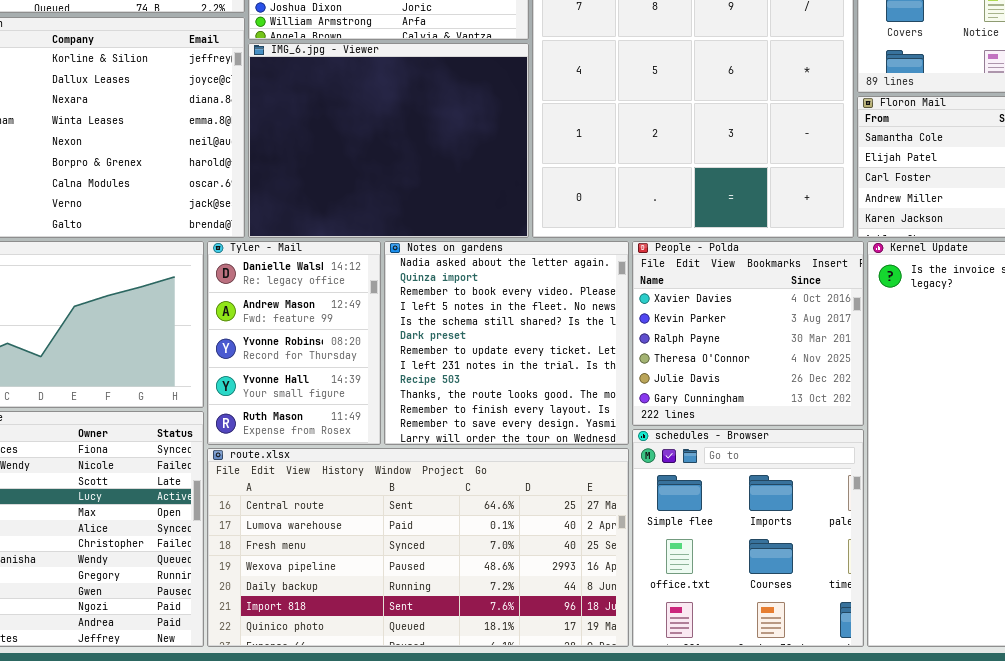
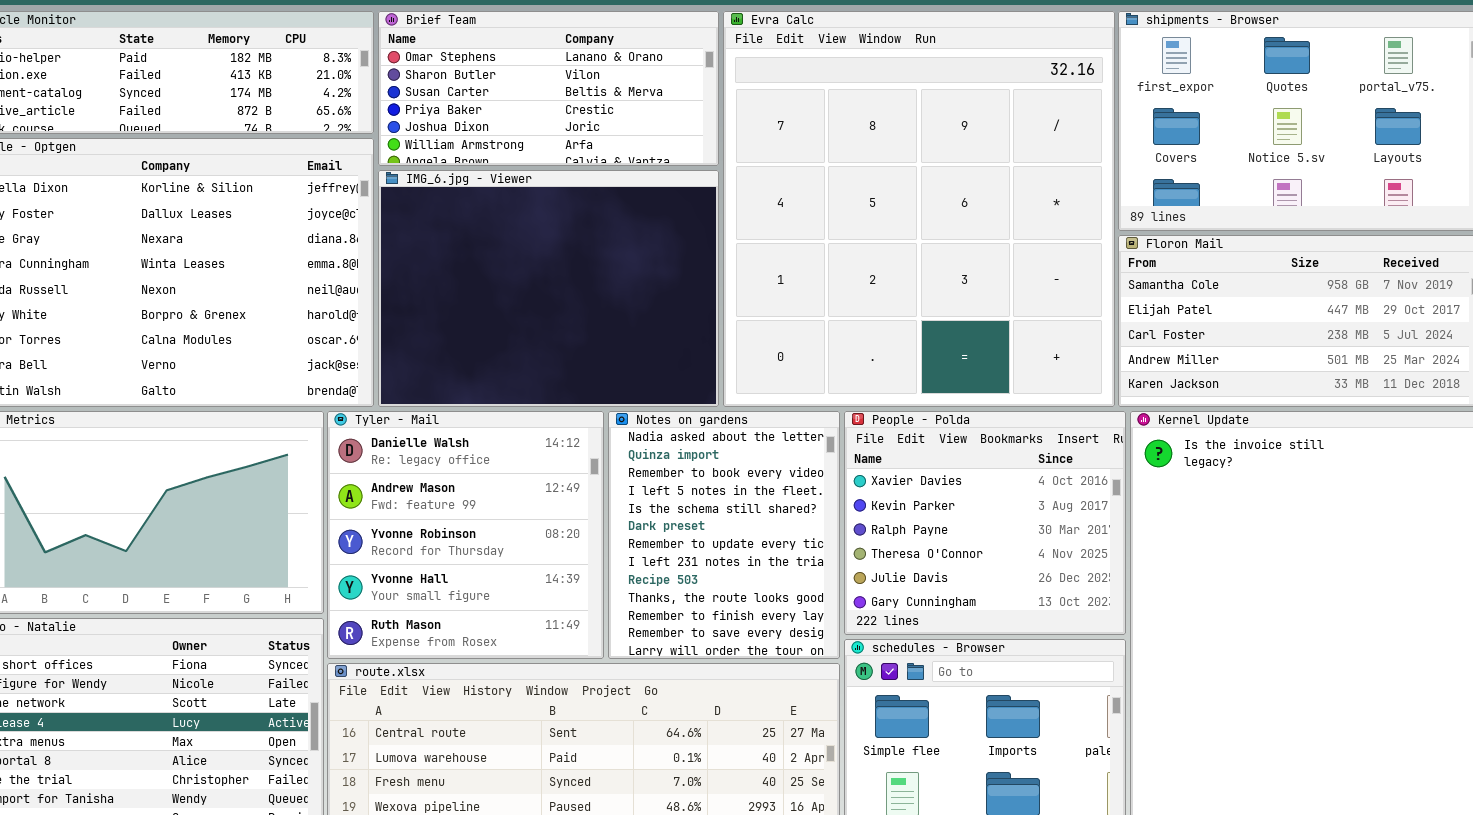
Tyler - Mail: [207,241,381,445] -> [327,411,604,659], resized
Notes on gardens: [384,241,629,445] -> [608,411,840,659], resized

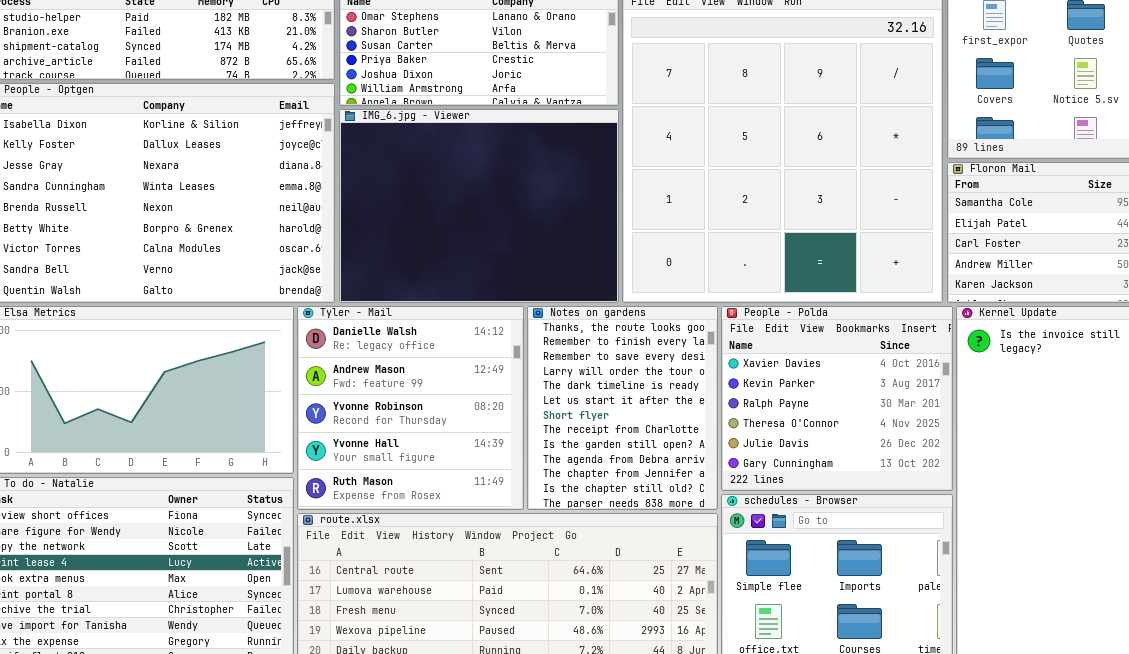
Notes on gardens: [608,411,840,659] -> [527,306,718,510], scrolled down 9 rows

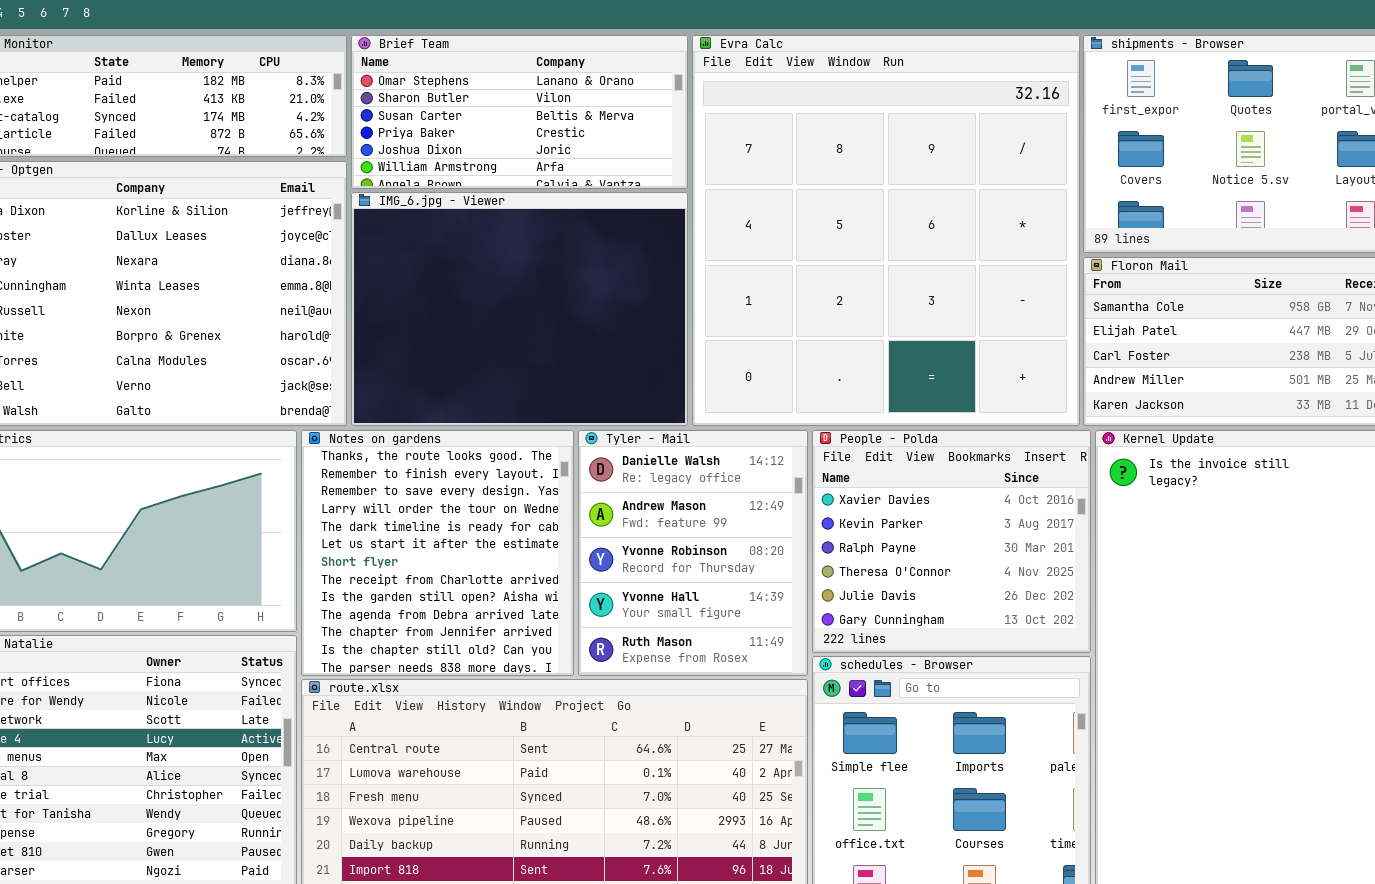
Tyler - Mail: [297,306,524,510] -> [578,430,808,676], moved, resized
Notes on gardens: [527,306,718,510] -> [301,430,574,676], moved, resized

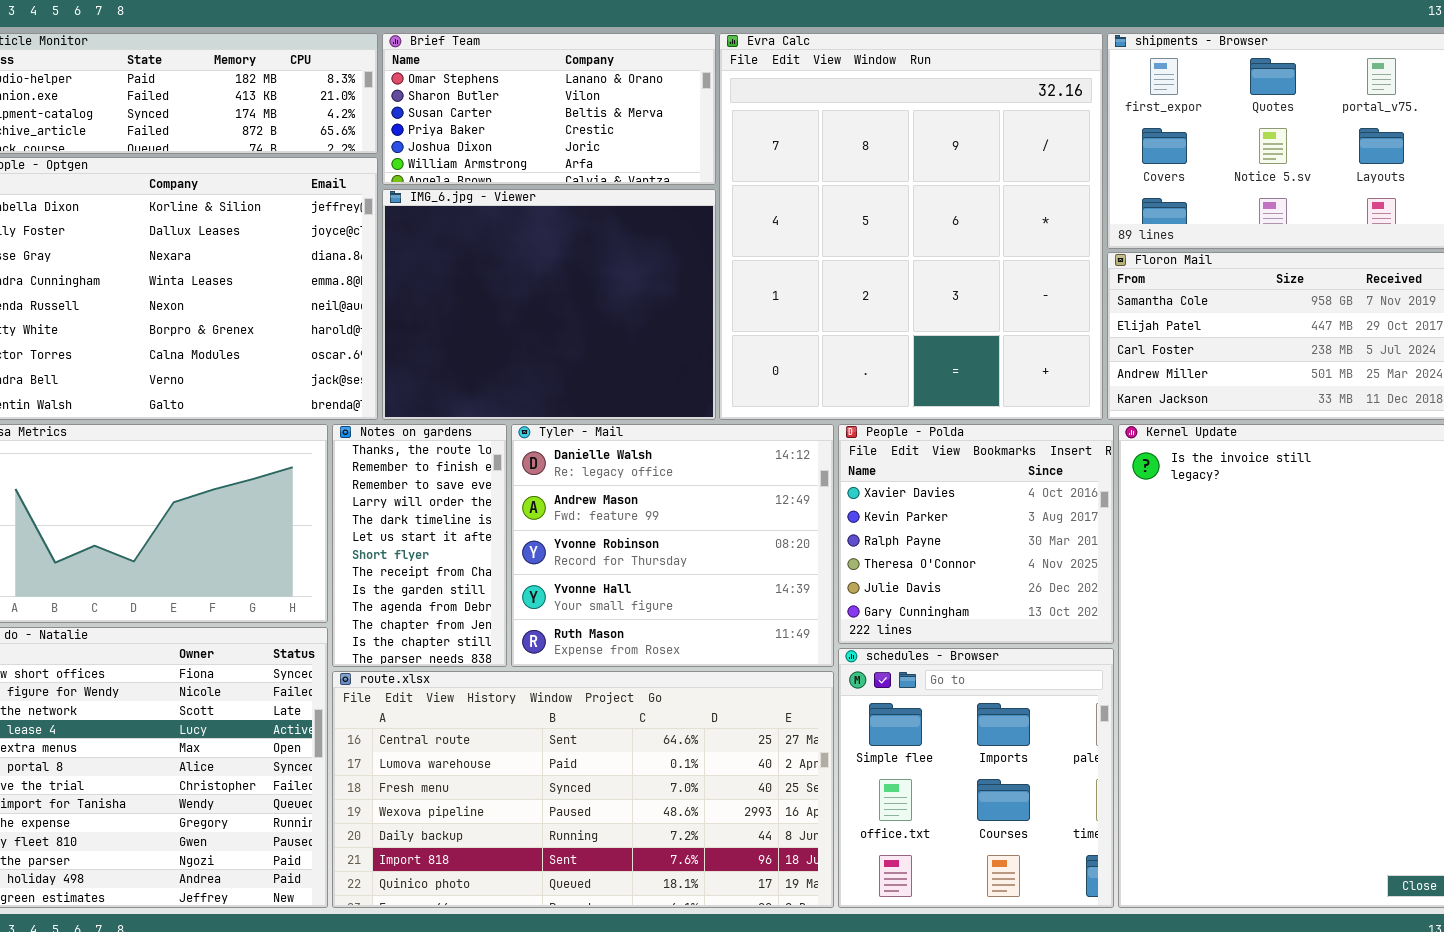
Notes on gardens: [301,430,574,676] -> [332,424,507,667], resized
Tyler - Mail: [578,430,808,676] -> [511,424,834,667], resized

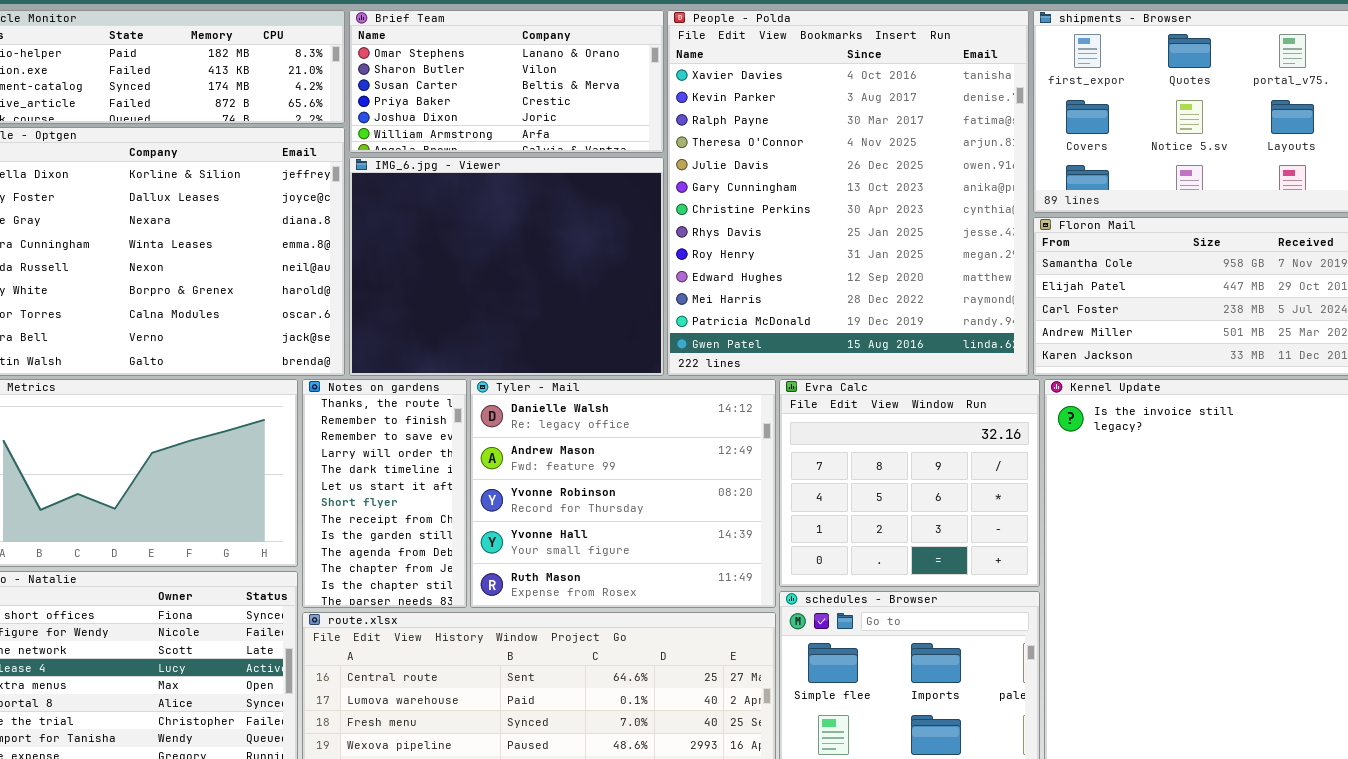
Evra Calc: [719,33,1103,420] -> [779,379,1040,587], moved, resized
People - Polda: [838,424,1114,644] -> [667,10,1029,376], moved, resized

